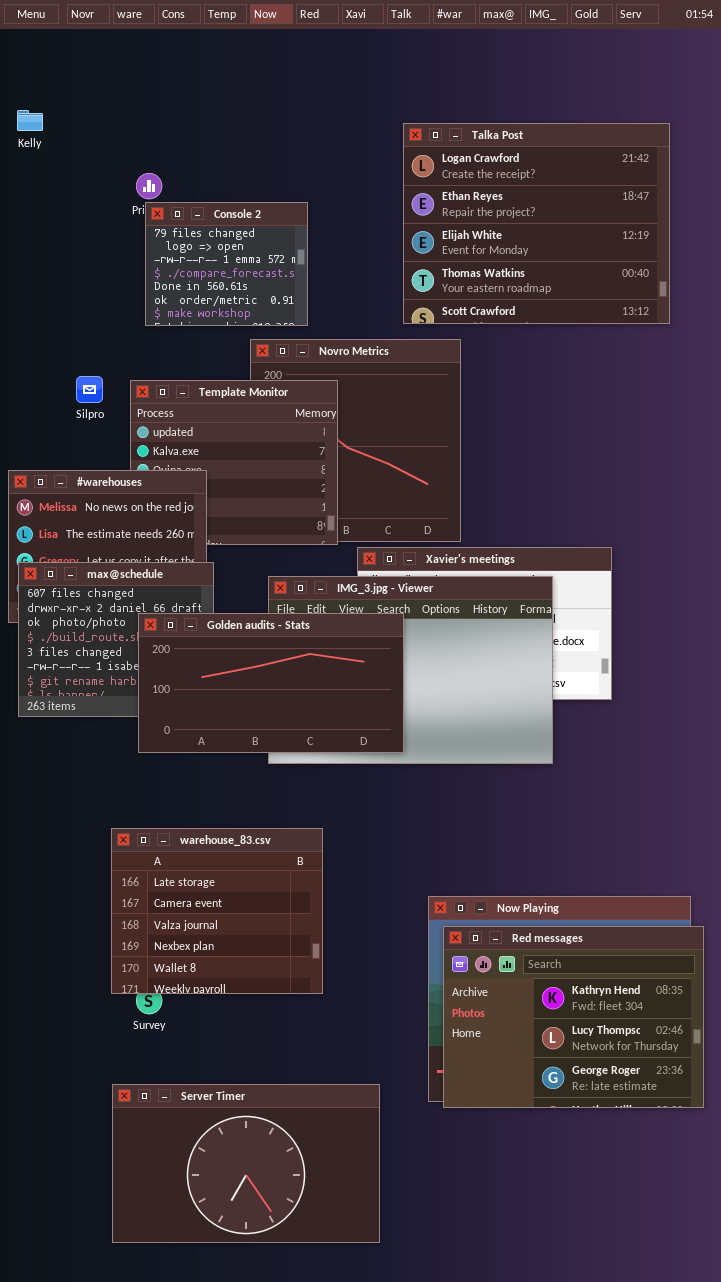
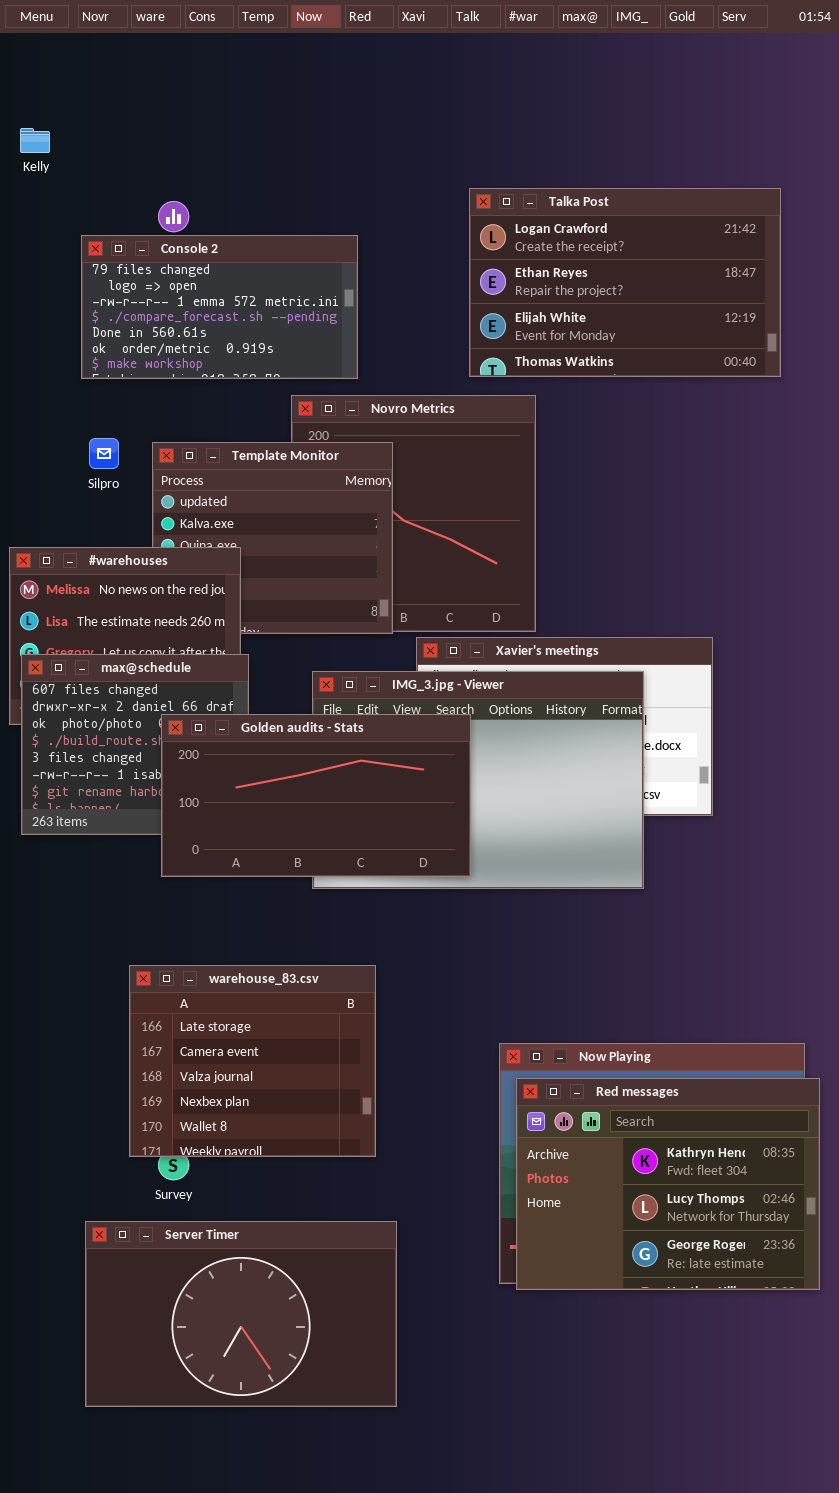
Talka Post: [403,123,670,324] -> [469,188,781,377], resized
Console 2: [145,202,308,326] -> [81,235,358,379], resized
Server Timer: [112,1084,380,1243] -> [85,1221,397,1407], moved

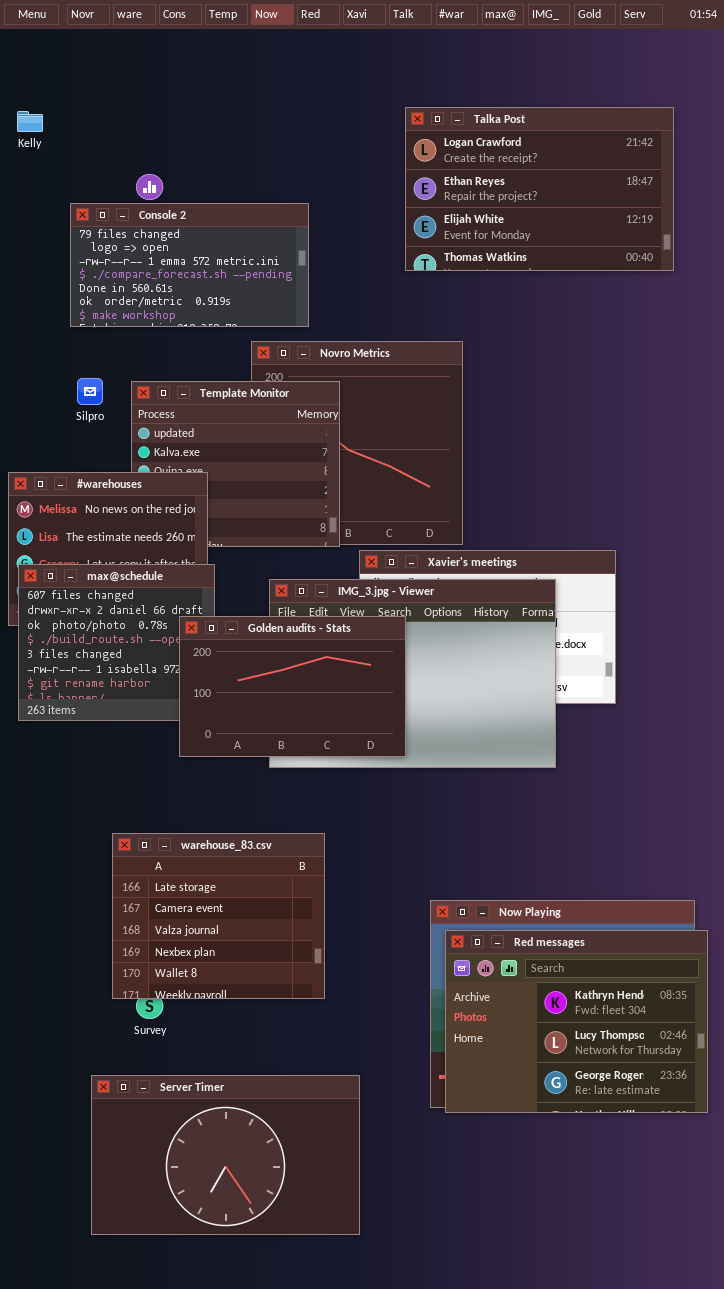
Talka Post: [469,188,781,377] -> [405,107,674,271], moved
Golden audits - Stats: [161,714,471,877] -> [179,616,406,757], resized
Server Timer: [85,1221,397,1407] -> [91,1075,360,1235], moved

